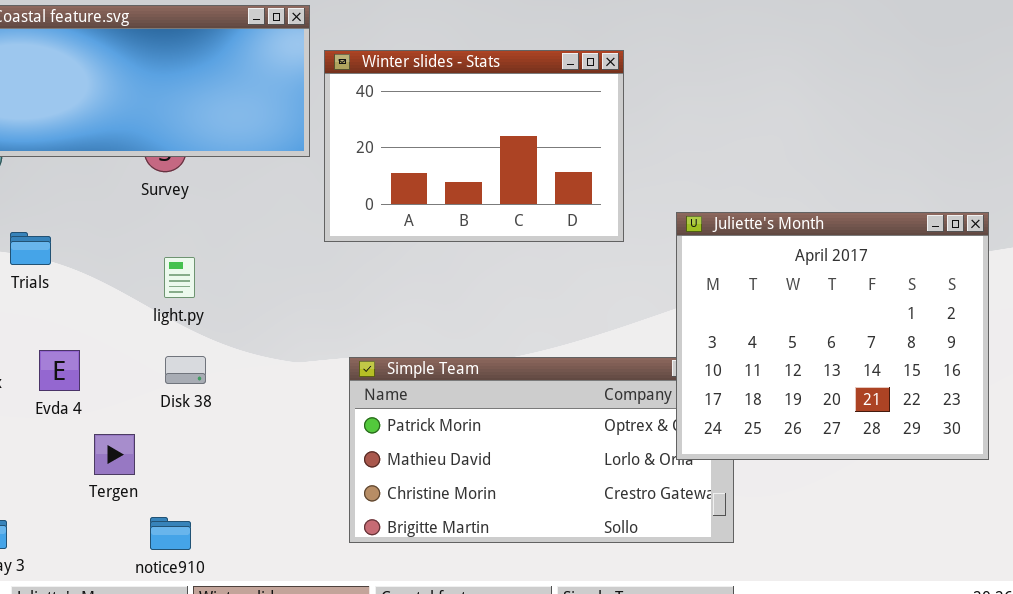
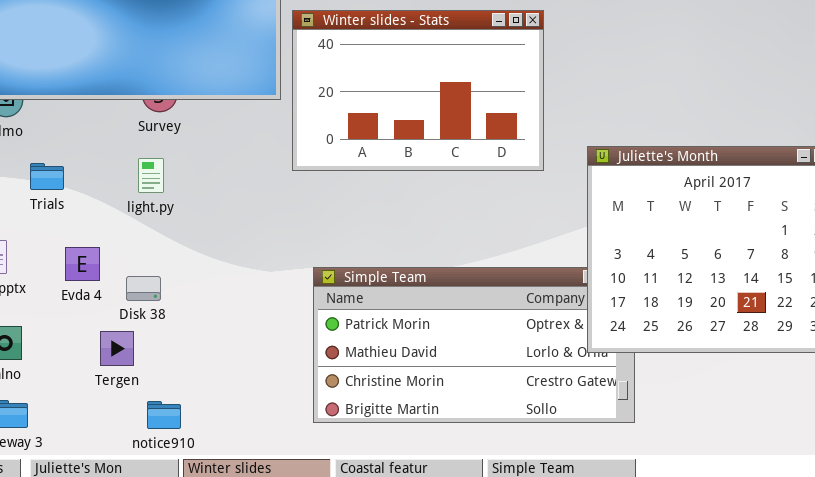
light.py: [164,257,195,298] -> [138,158,164,193], moved
Evda 4: [39,350,80,391] -> [65,247,100,281], moved
Disk 38: [165,356,206,384] -> [126,276,161,301], moved

